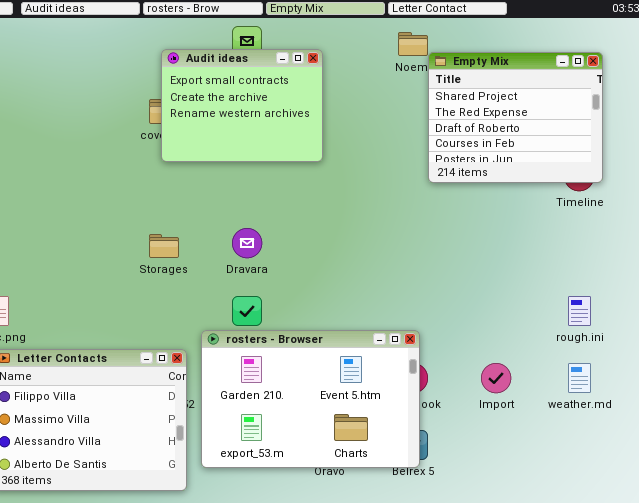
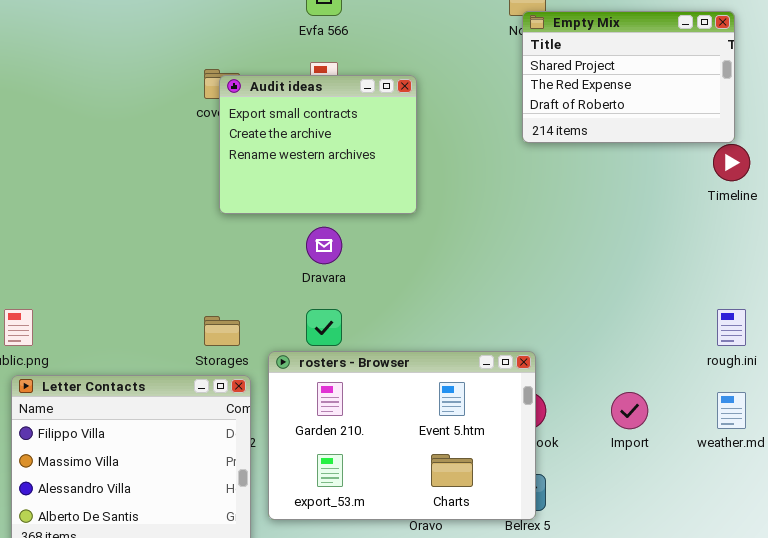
Audit ideas: [161,49,323,162] -> [219,75,417,214], moved
Empty Mix: [428,52,603,183] -> [522,11,735,143], moved, resized
Storages: [149,234,179,258] -> [204,316,240,346], moved

